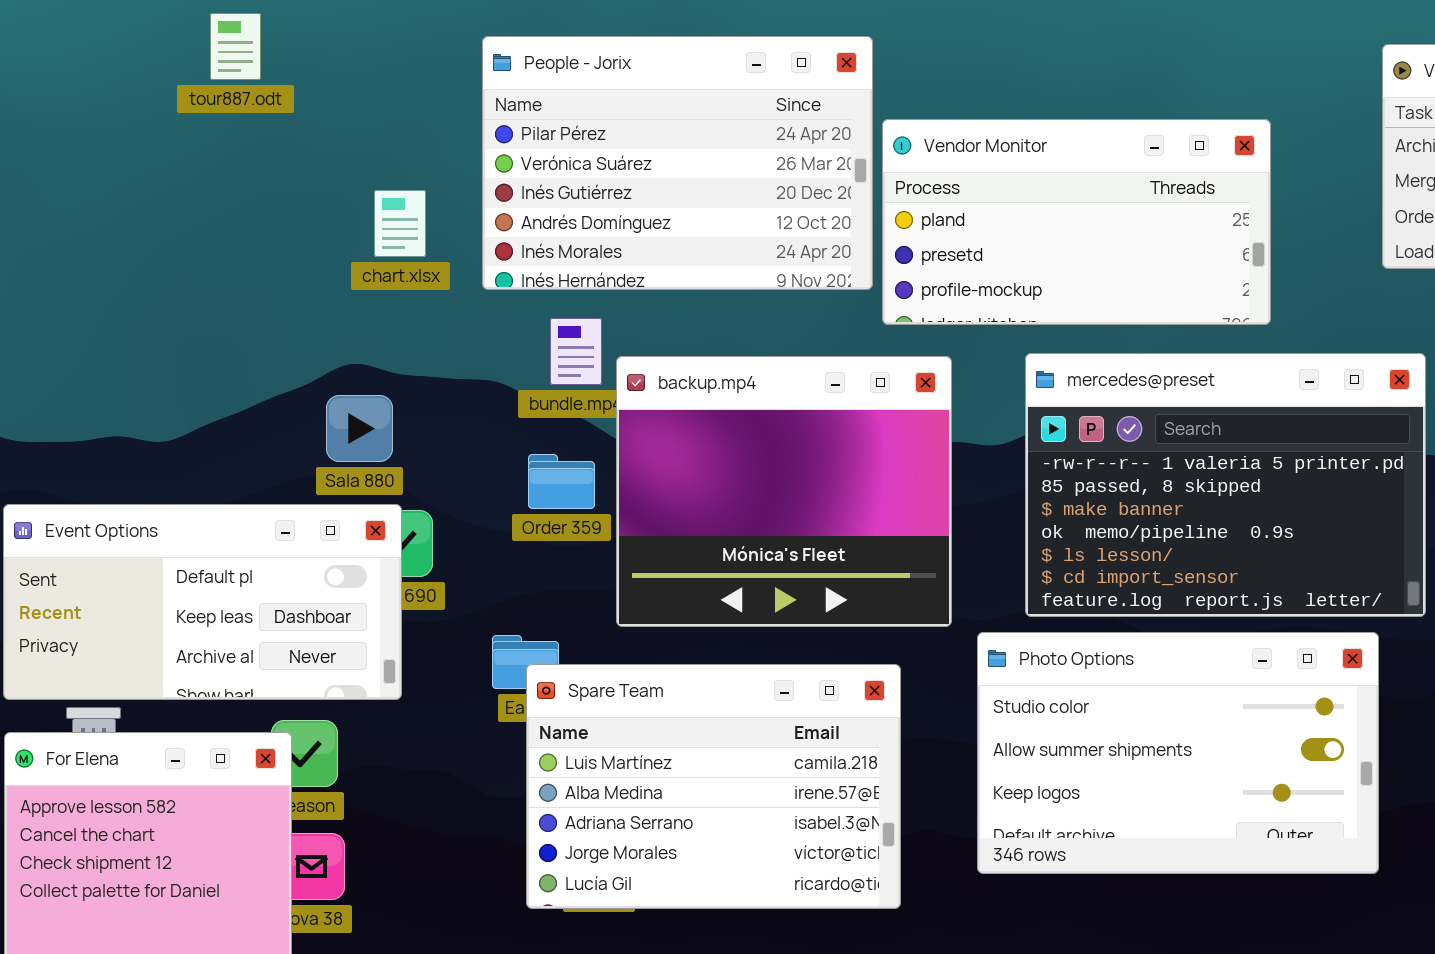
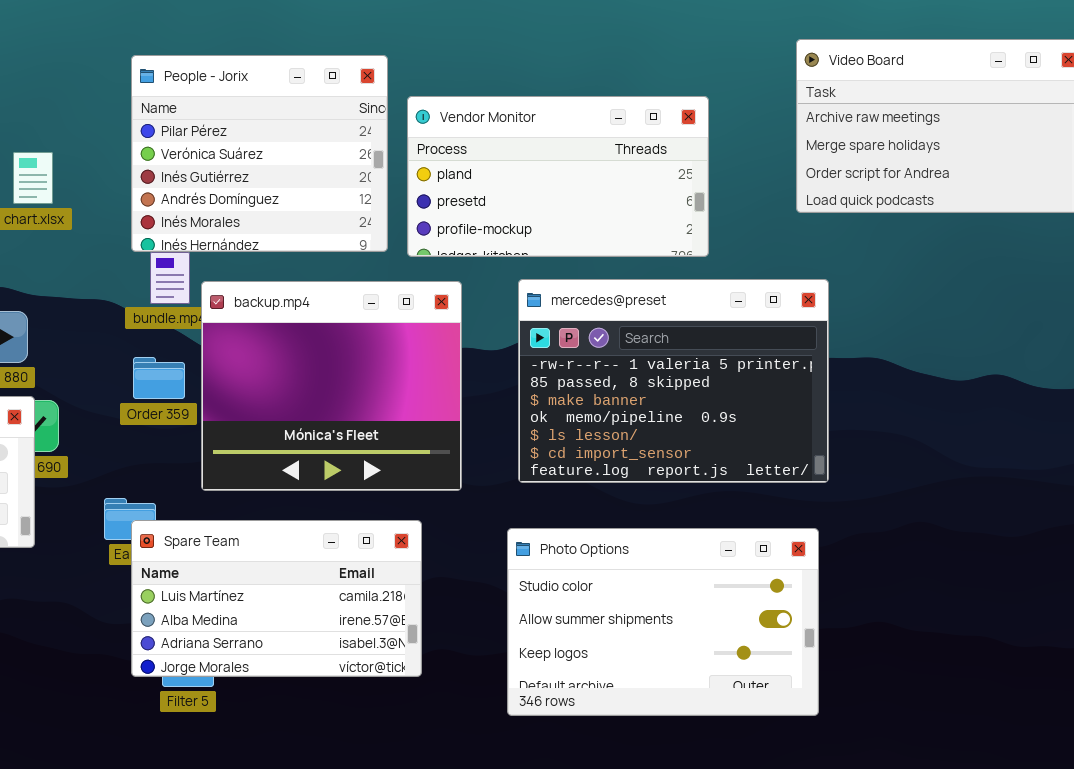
People - Jorix: [482,36,873,290] -> [131,55,388,252], moved, resized
Photo Options: [977,632,1379,874] -> [507,528,819,716], moved
Spare Team: [526,664,901,909] -> [131,520,422,677], resized

